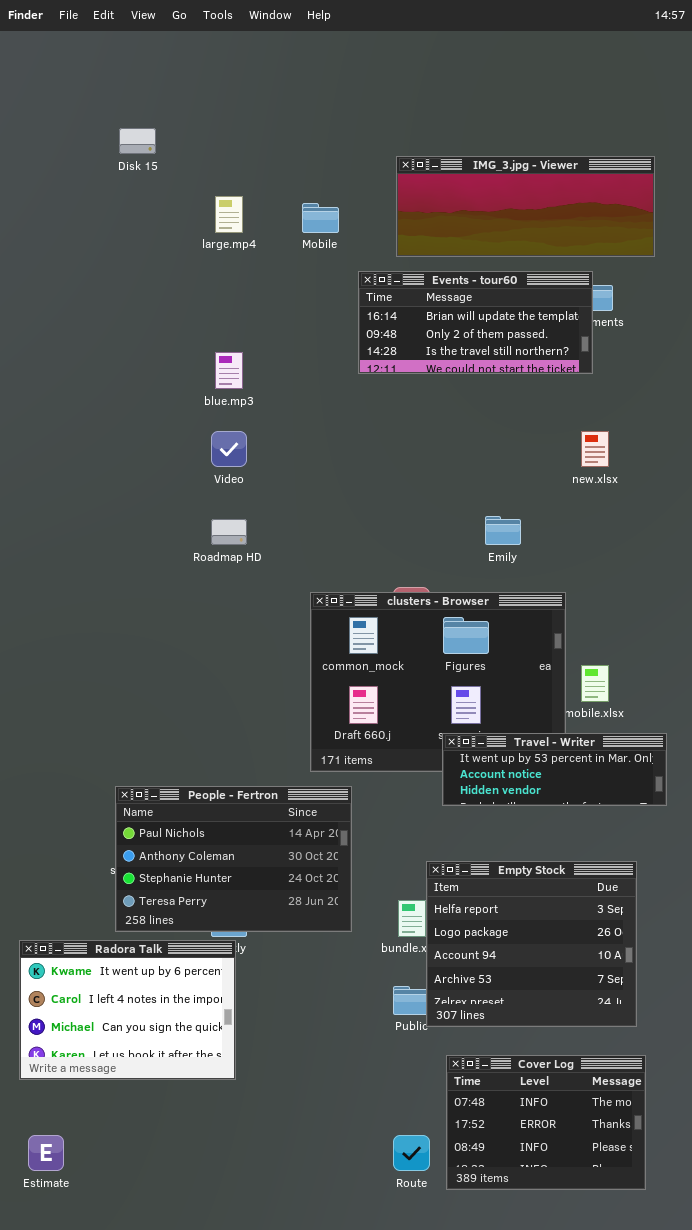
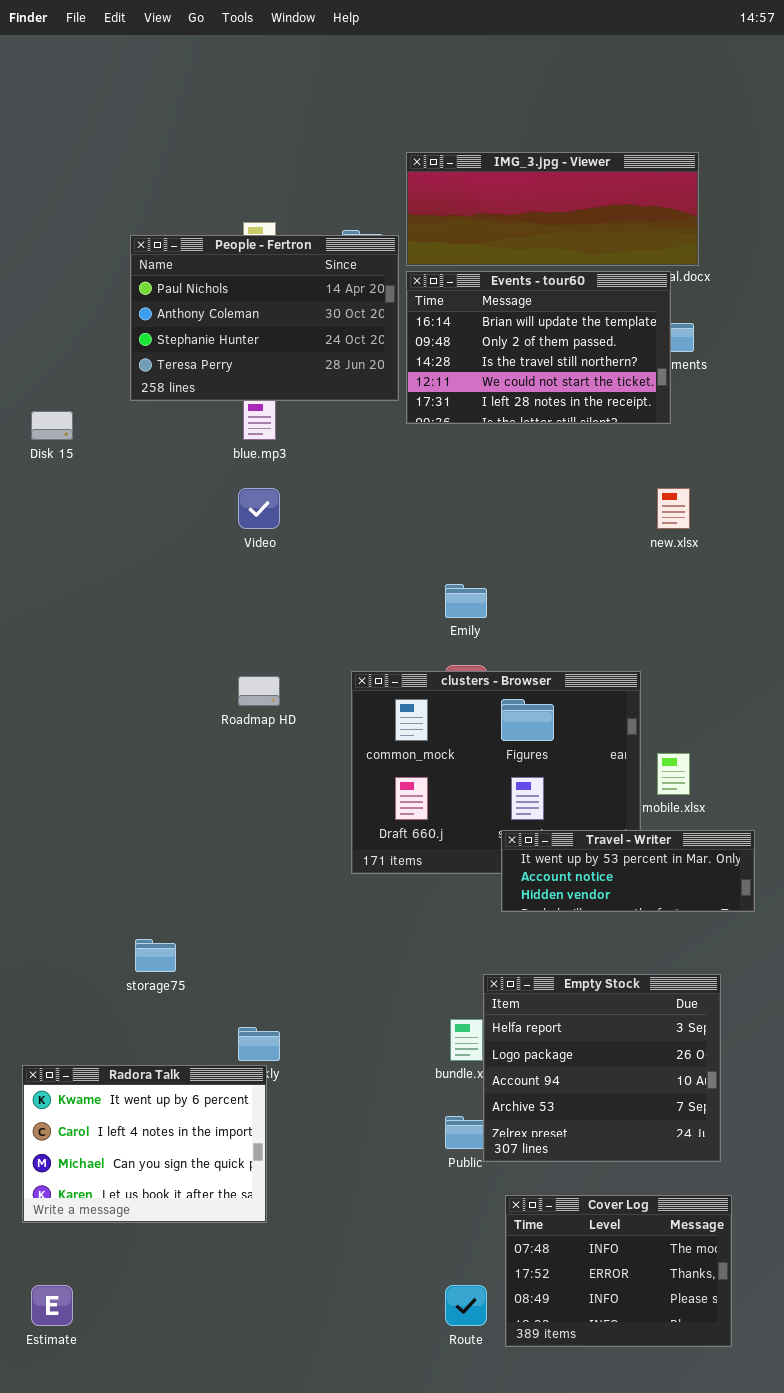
Disk 15: [119,128,156,154] -> [31,411,73,440], moved
IMG_3.jpg - Viewer: [396,156,655,257] -> [406,152,699,266], moved
Events - tour60: [358,271,593,374] -> [406,271,671,424], resized
Emily: [485,516,521,545] -> [445,584,487,618], moved
Roadmap HD: [211,519,247,545] -> [238,676,280,706], moved
People - Fertron: [115,786,352,932] -> [130,235,399,401], moved

